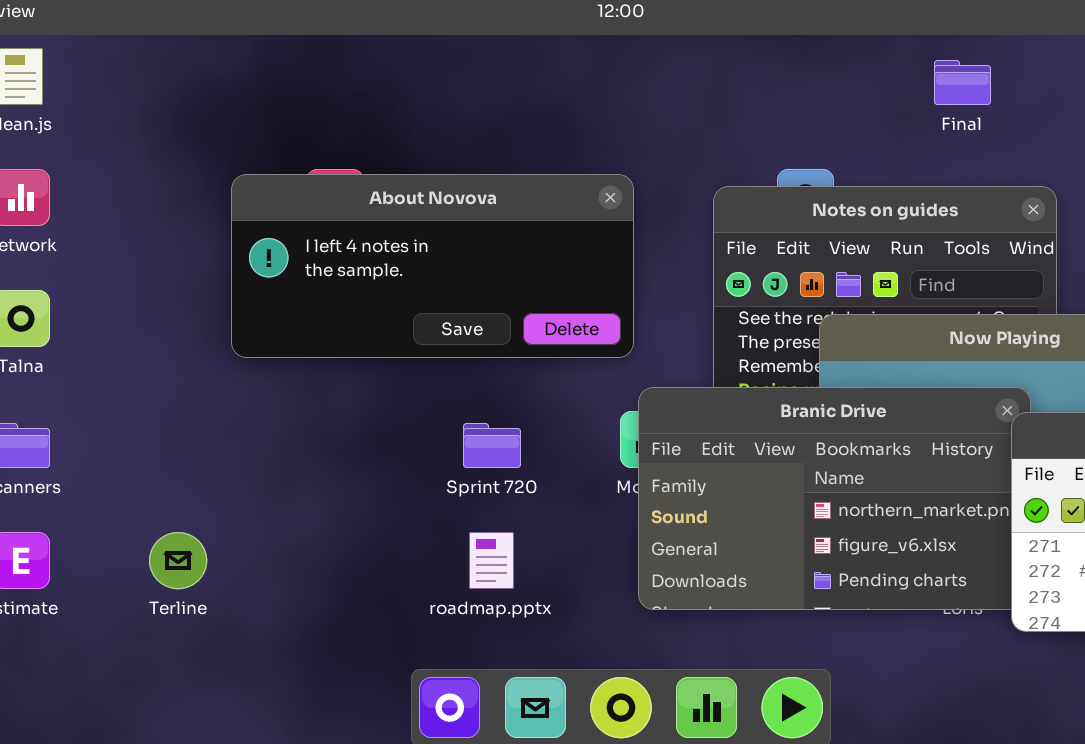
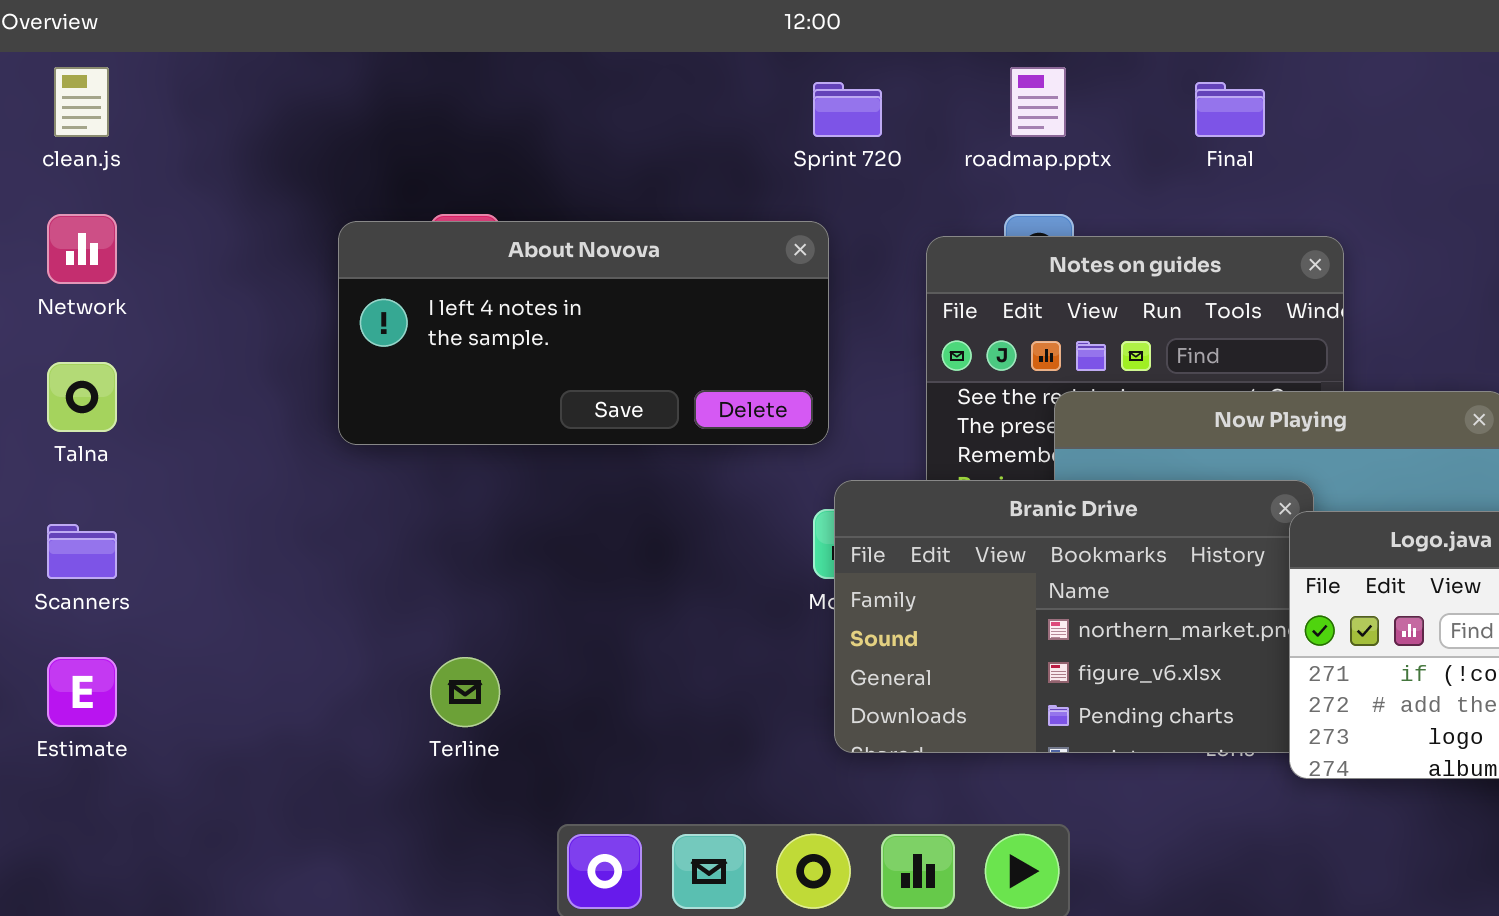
Sprint 720: [463,423,521,468] -> [813,82,882,137], moved
Terline: [149,532,207,589] -> [430,657,500,727], moved
roadmap.pptx: [469,532,514,589] -> [1010,67,1066,137], moved

